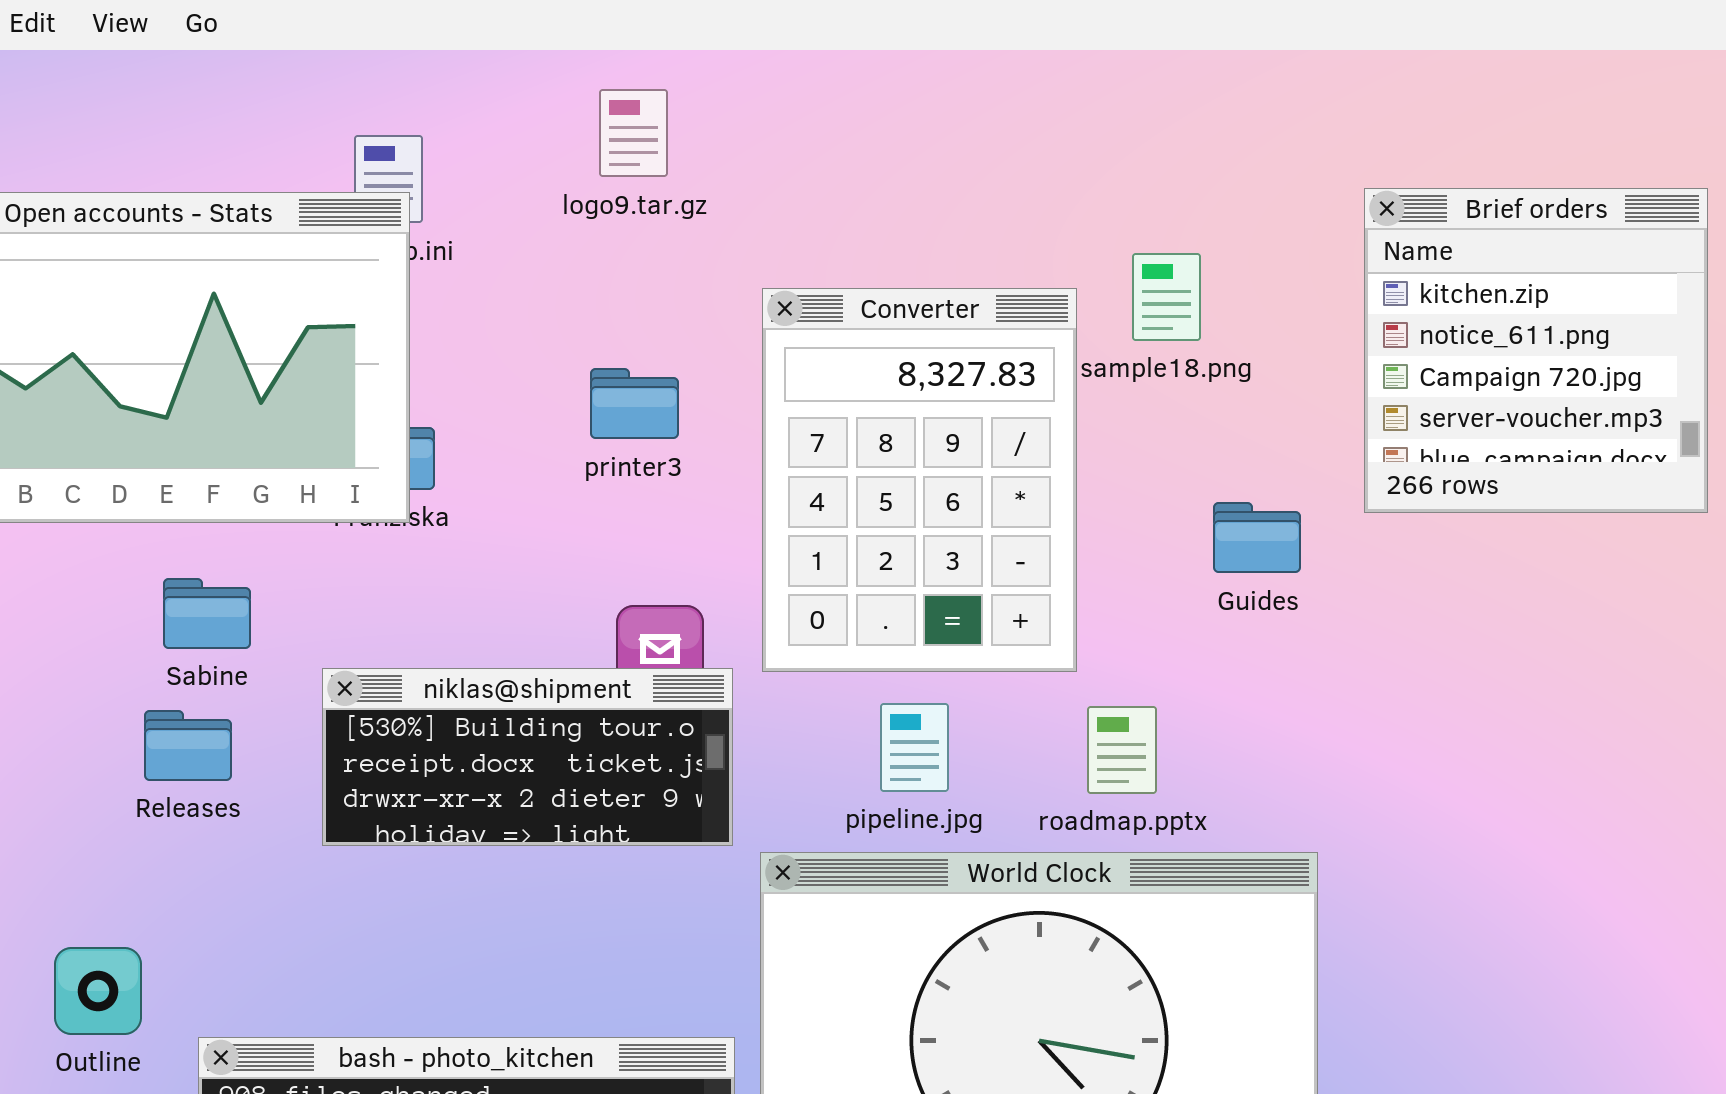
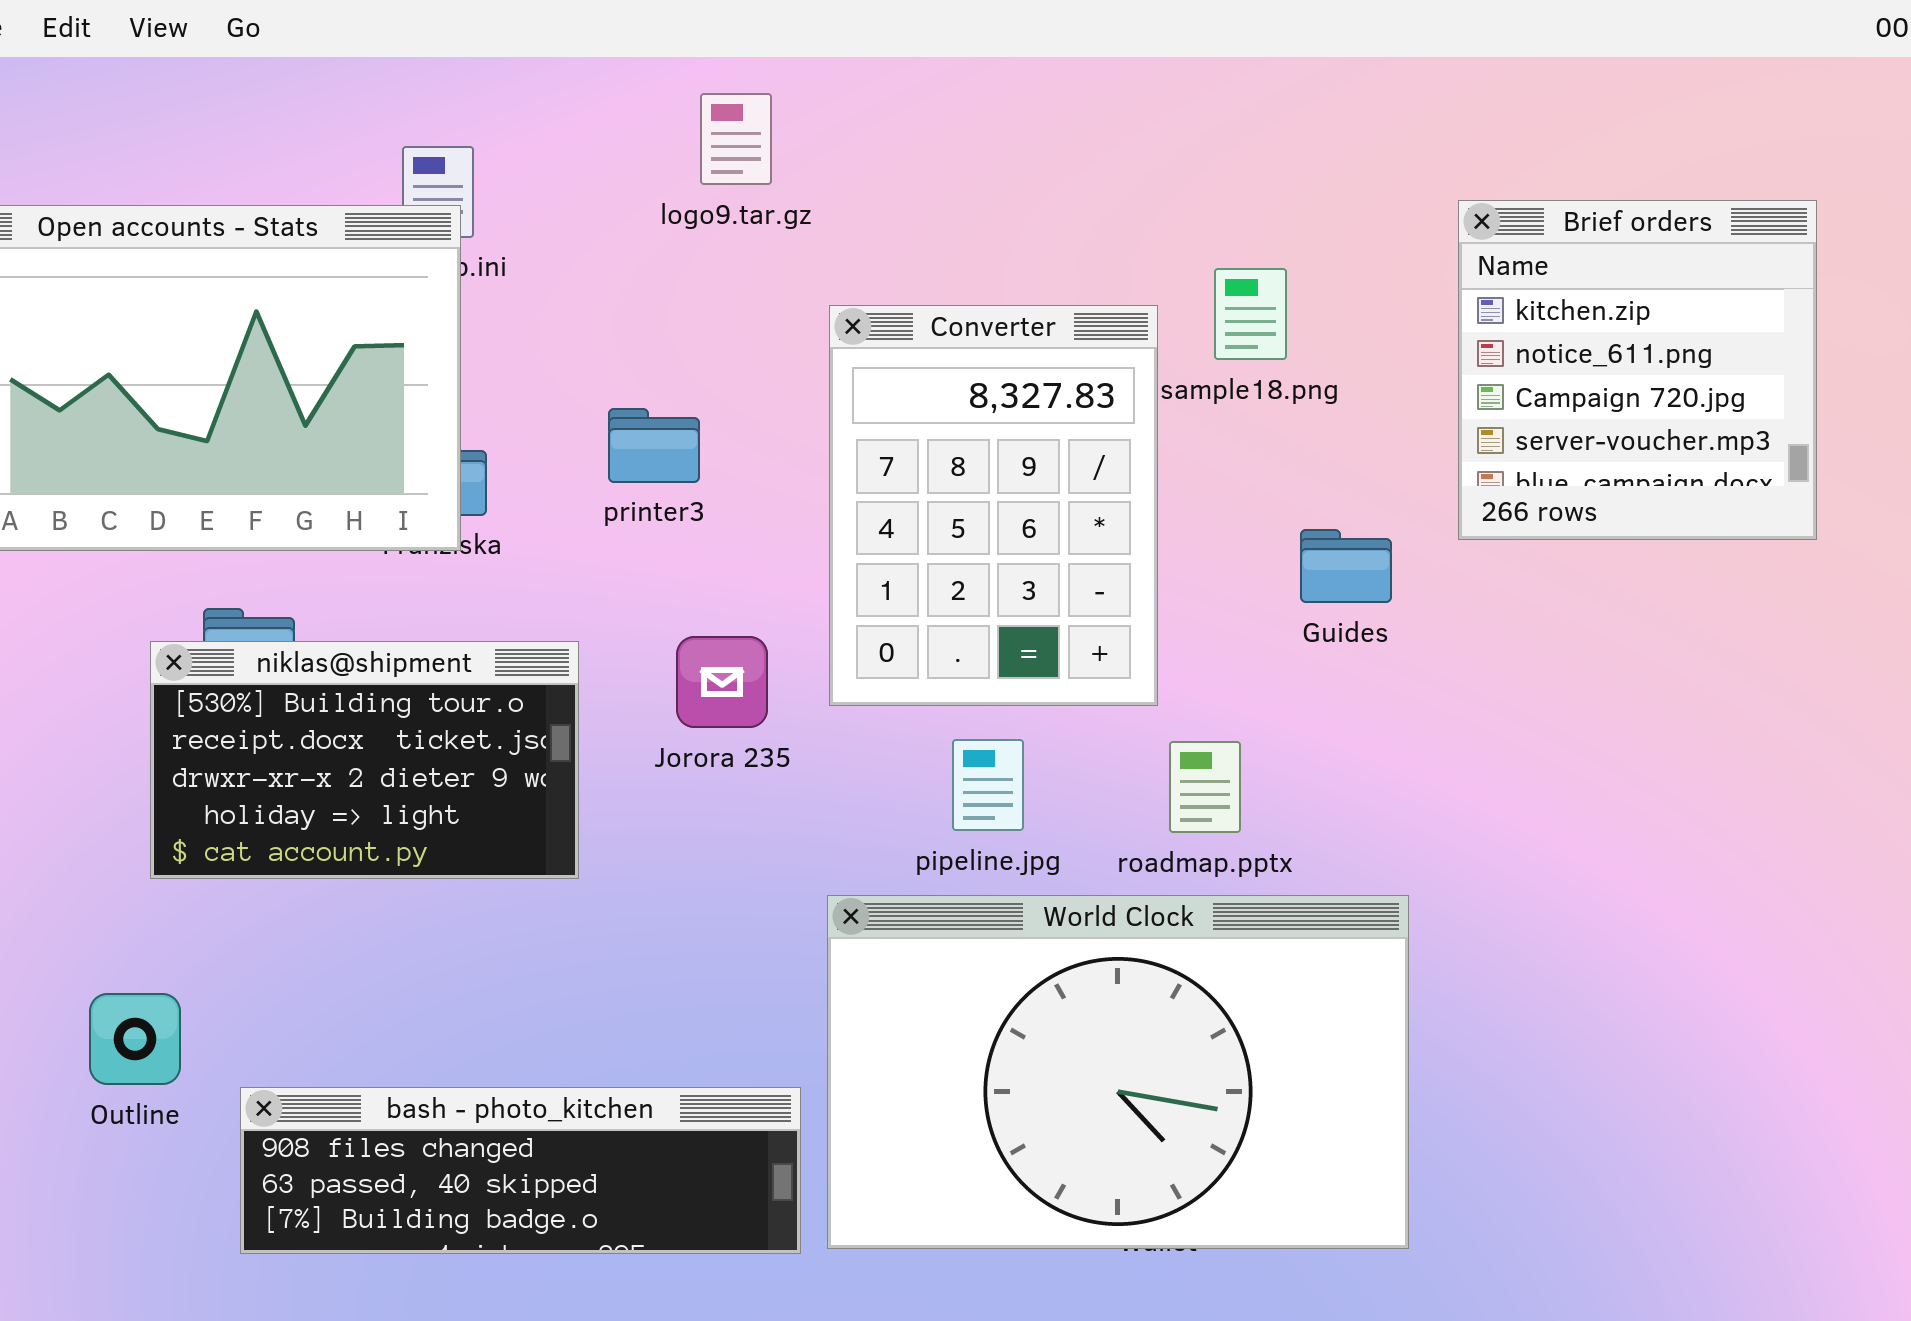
logo9.tar.gz: [599,89,668,177] -> [700,93,772,185], moved
printer3: [590,368,679,439] -> [608,408,700,483], moved
niklas@shipment: [322,668,733,846] -> [150,641,579,879], moved, resized

